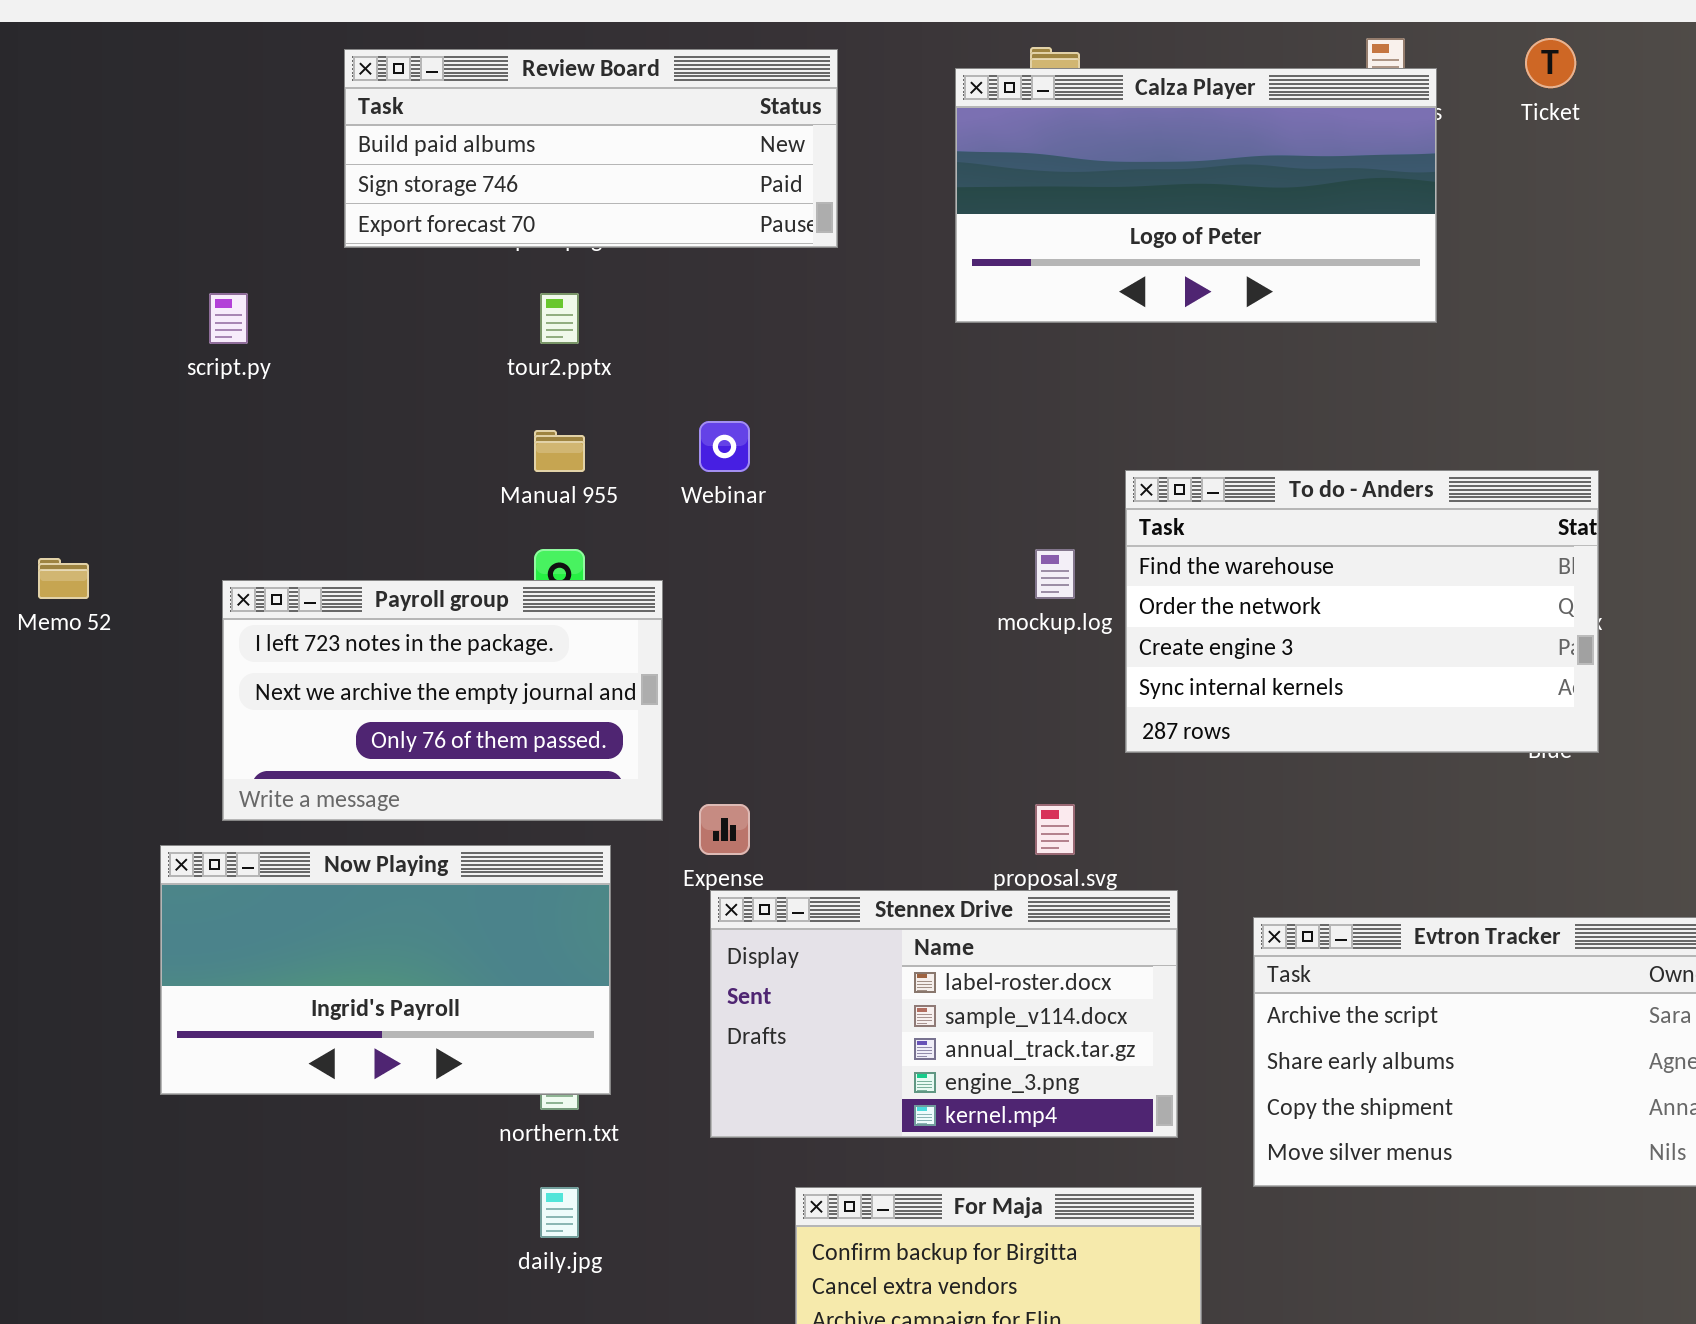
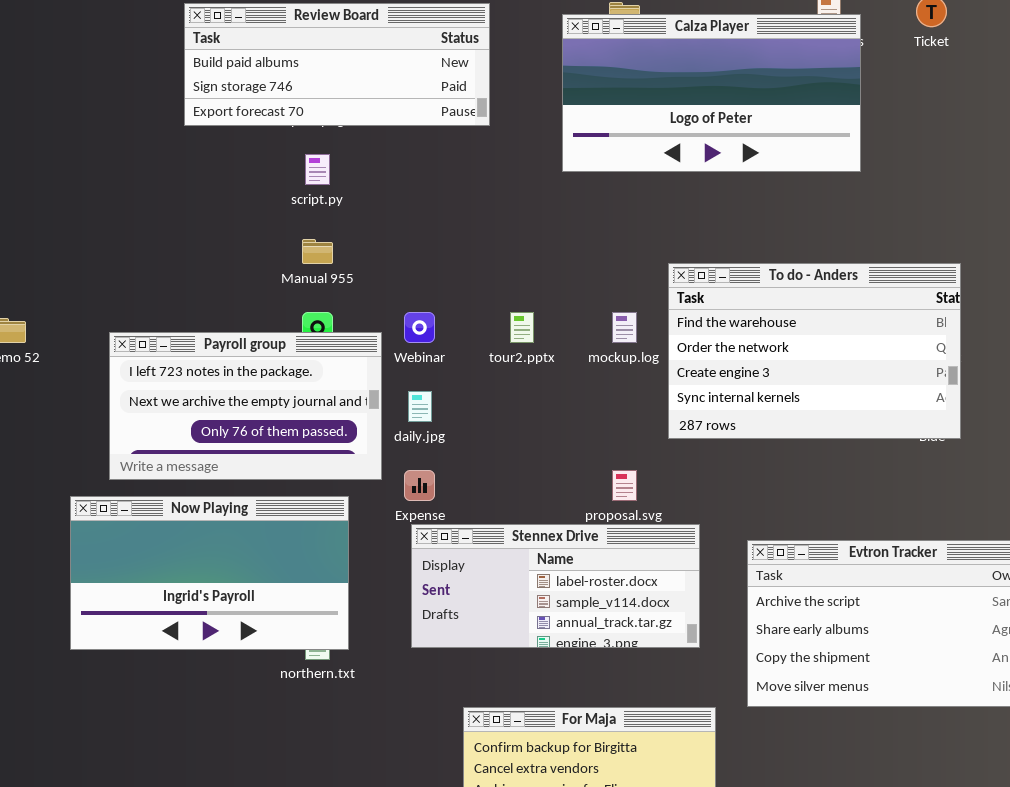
script.py: [209,293,248,344] -> [305,154,330,185], moved
tour2.pptx: [540,293,579,344] -> [510,312,534,343], moved
Webinar: [699,421,750,472] -> [404,312,435,343], moved
Stennex Drive: [710,890,1178,1138] -> [411,524,700,648], resized
daily.jpg: [540,1187,579,1238] -> [408,391,432,422], moved

